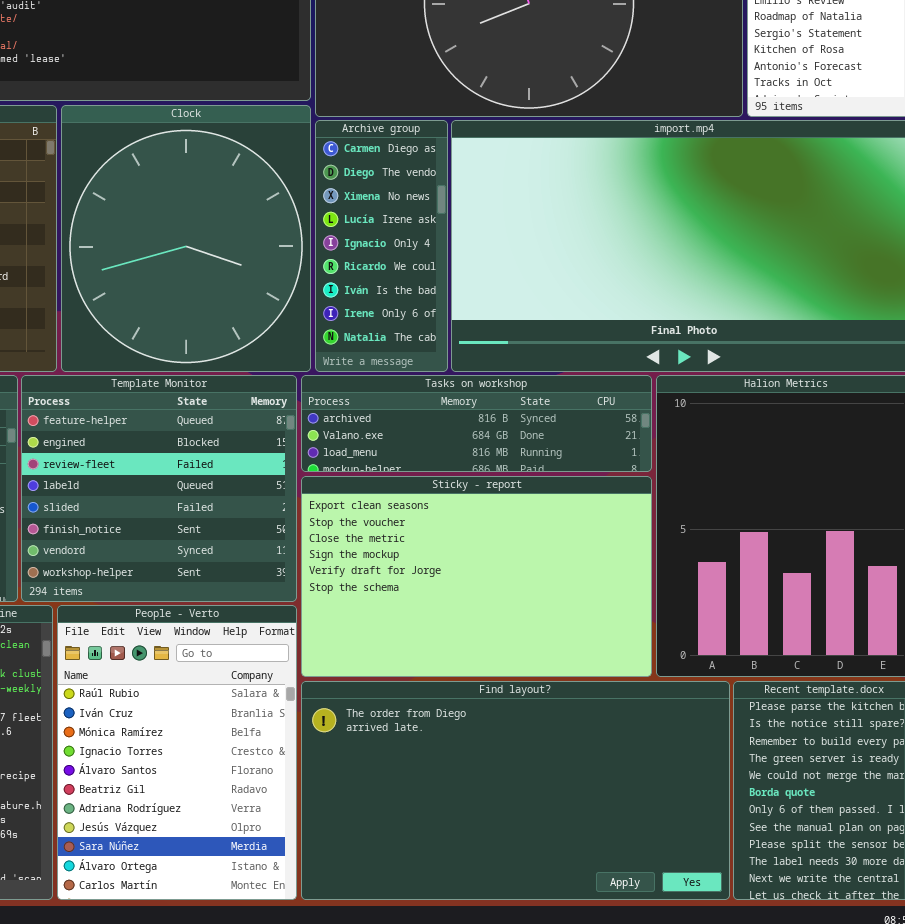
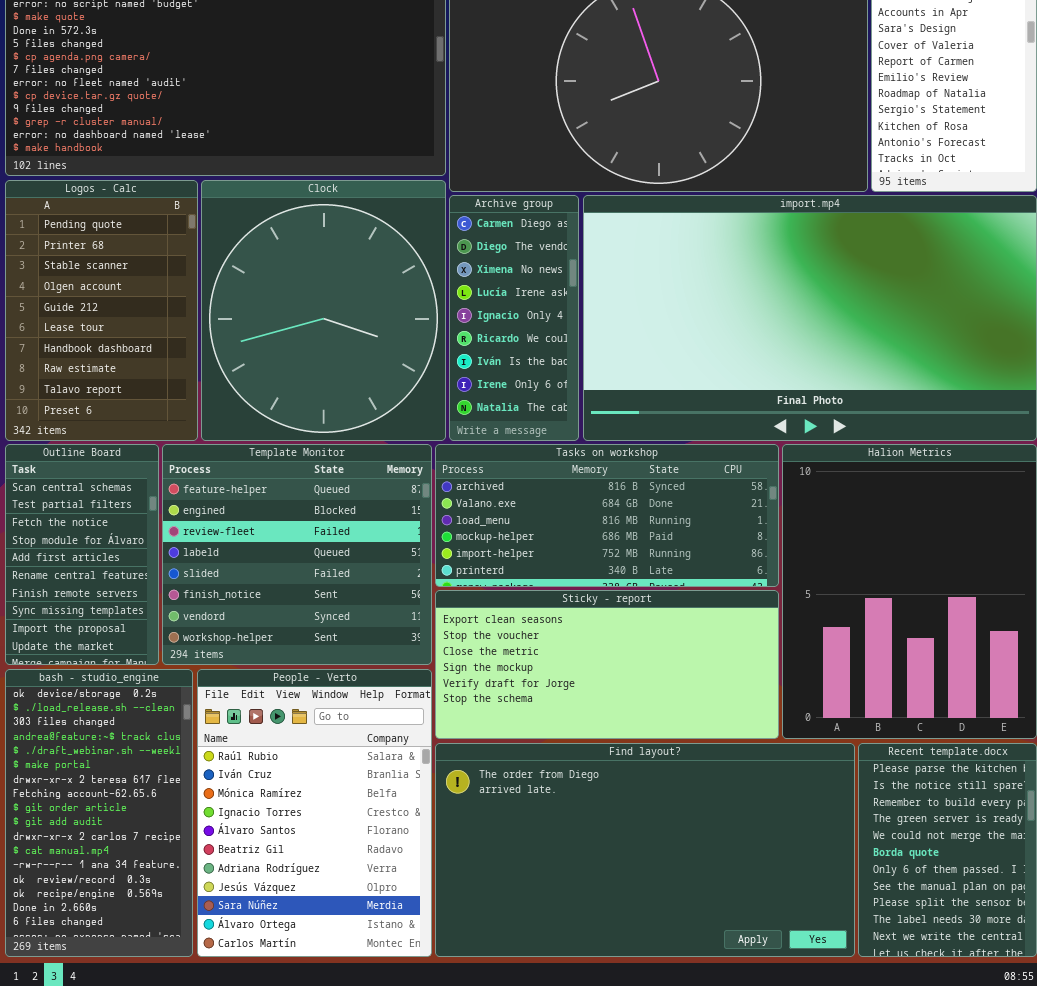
Tasks on workshop: [301,375,652,472] -> [435,444,779,587], resized
Sticky - report: [301,476,652,677] -> [435,590,779,739], resized

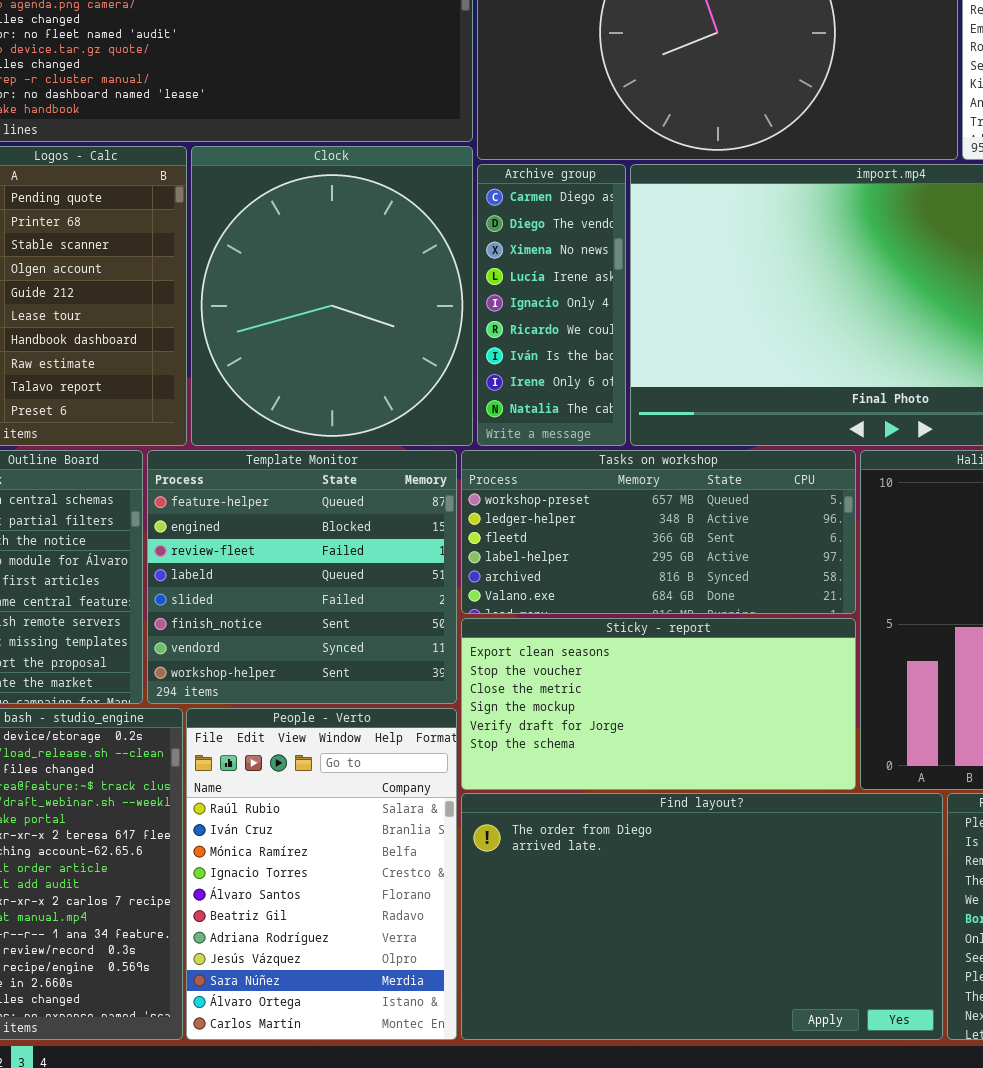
Tasks on workshop: [435,444,779,587] -> [461,450,856,614], scrolled up 4 rows

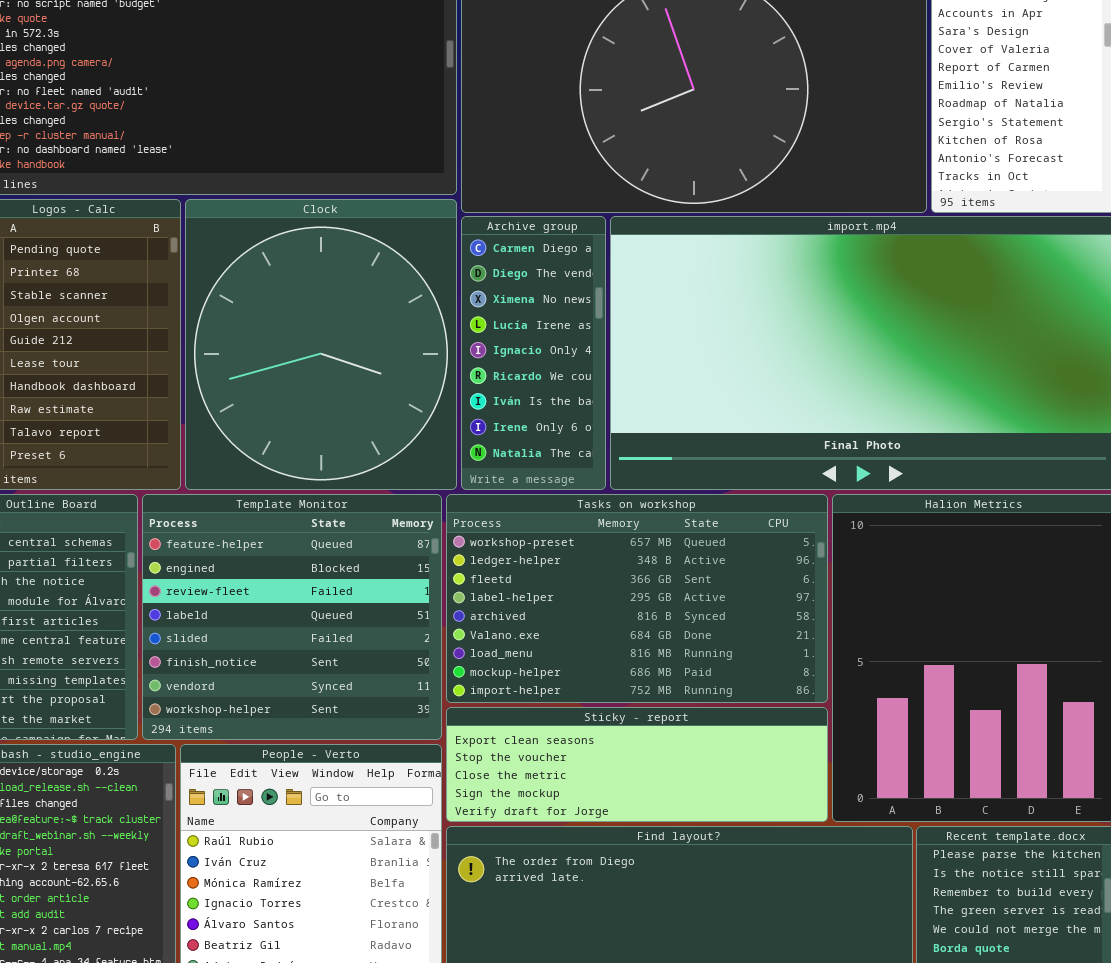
Tasks on workshop: [461,450,856,614] -> [446,494,828,703], resized
Sticky - report: [461,618,856,790] -> [446,707,828,822], resized

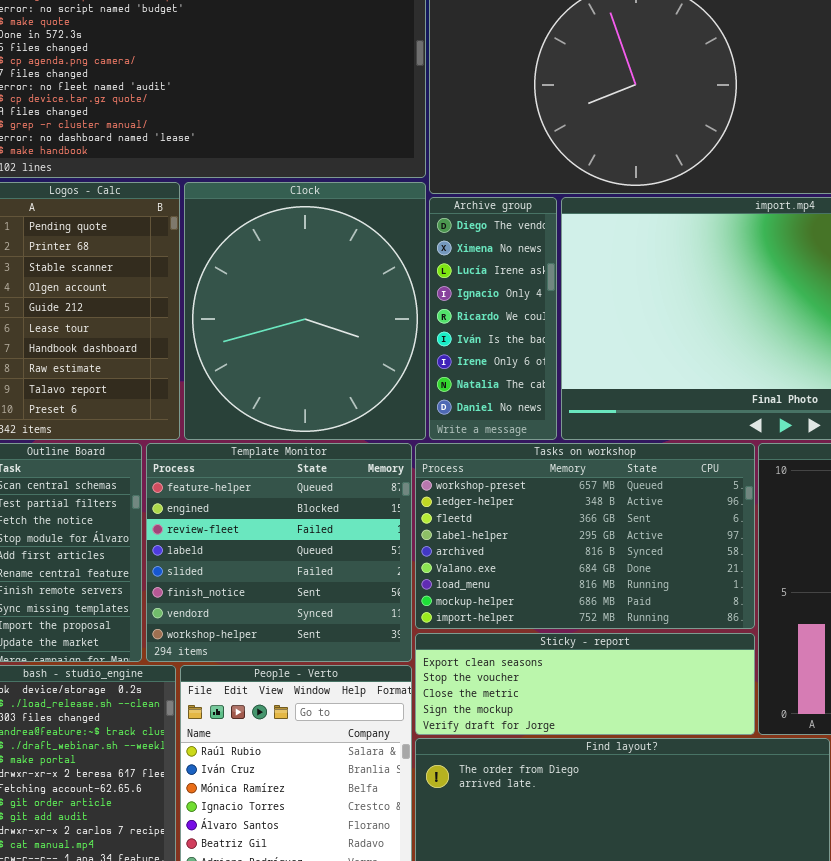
Archive group: [461,216,606,490] -> [429,197,557,440], scrolled down 1 row

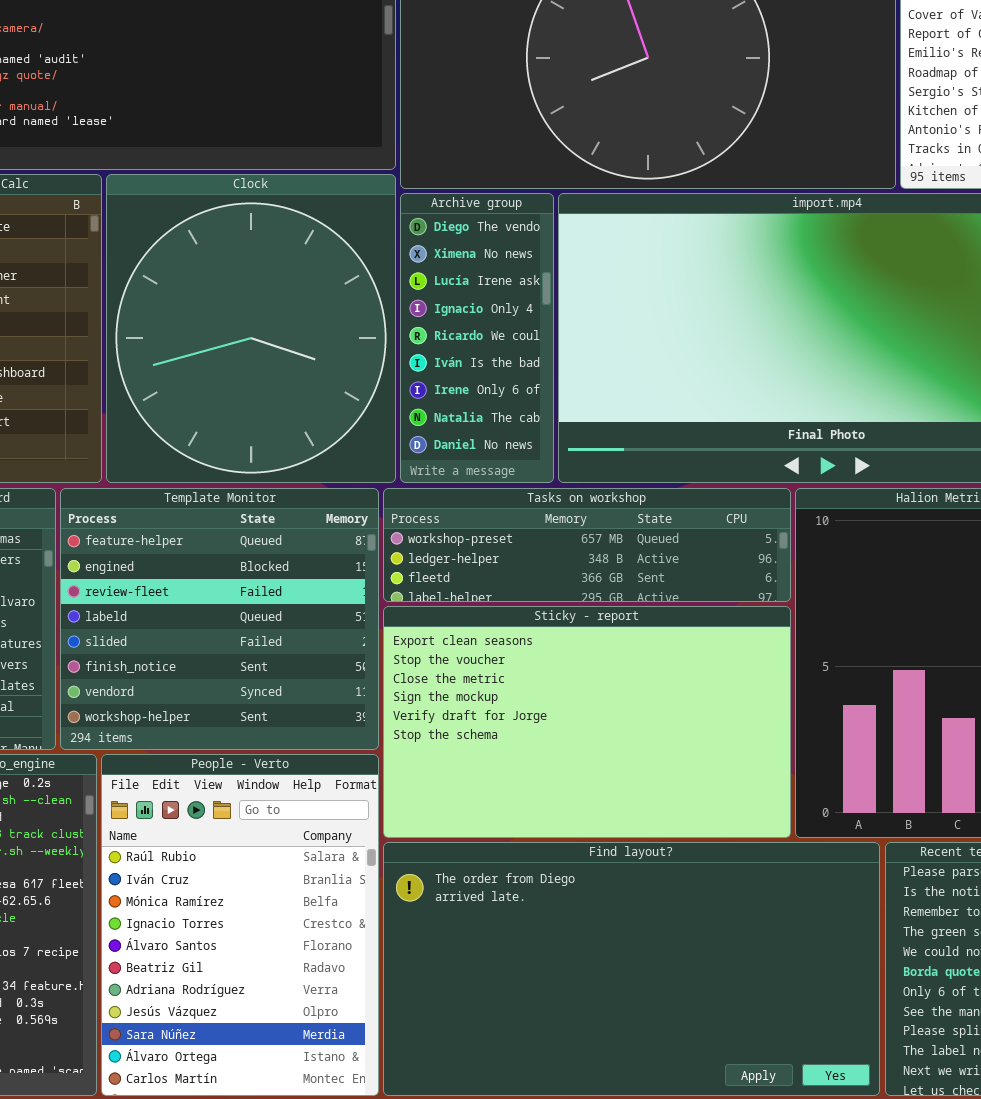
Tasks on workshop: [415,443,755,629] -> [383,488,791,602], resized
Sticky - report: [415,633,755,735] -> [383,606,791,838], resized

